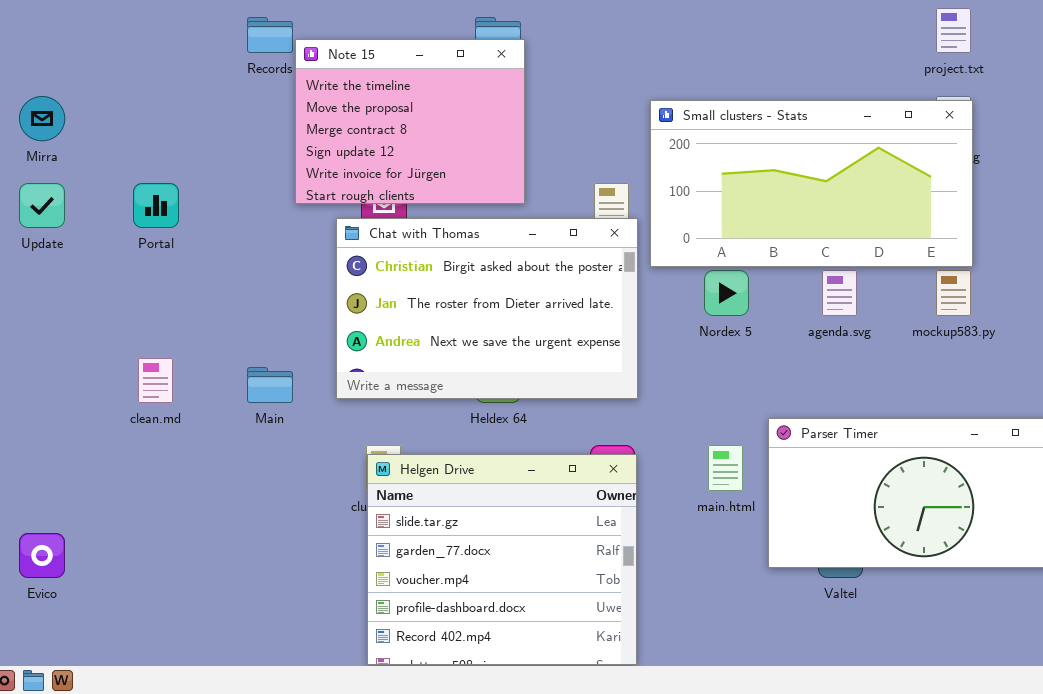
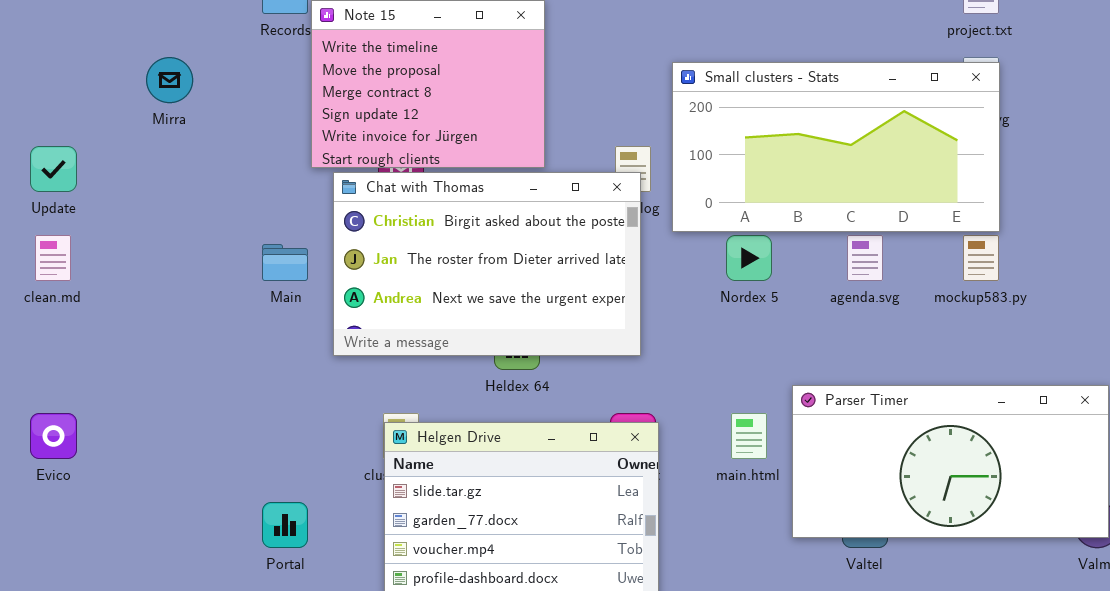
Mirra: [19,96,65,141] -> [146,57,193,103], moved
Portal: [133,183,179,228] -> [262,502,308,548], moved
Chat with Thomas: [336,218,638,399] -> [333,172,641,356], moved
clean.md: [138,358,173,403] -> [35,235,71,281], moved
Main: [247,367,293,403] -> [262,244,308,281], moved
Evico: [19,533,65,578] -> [30,413,77,459], moved

